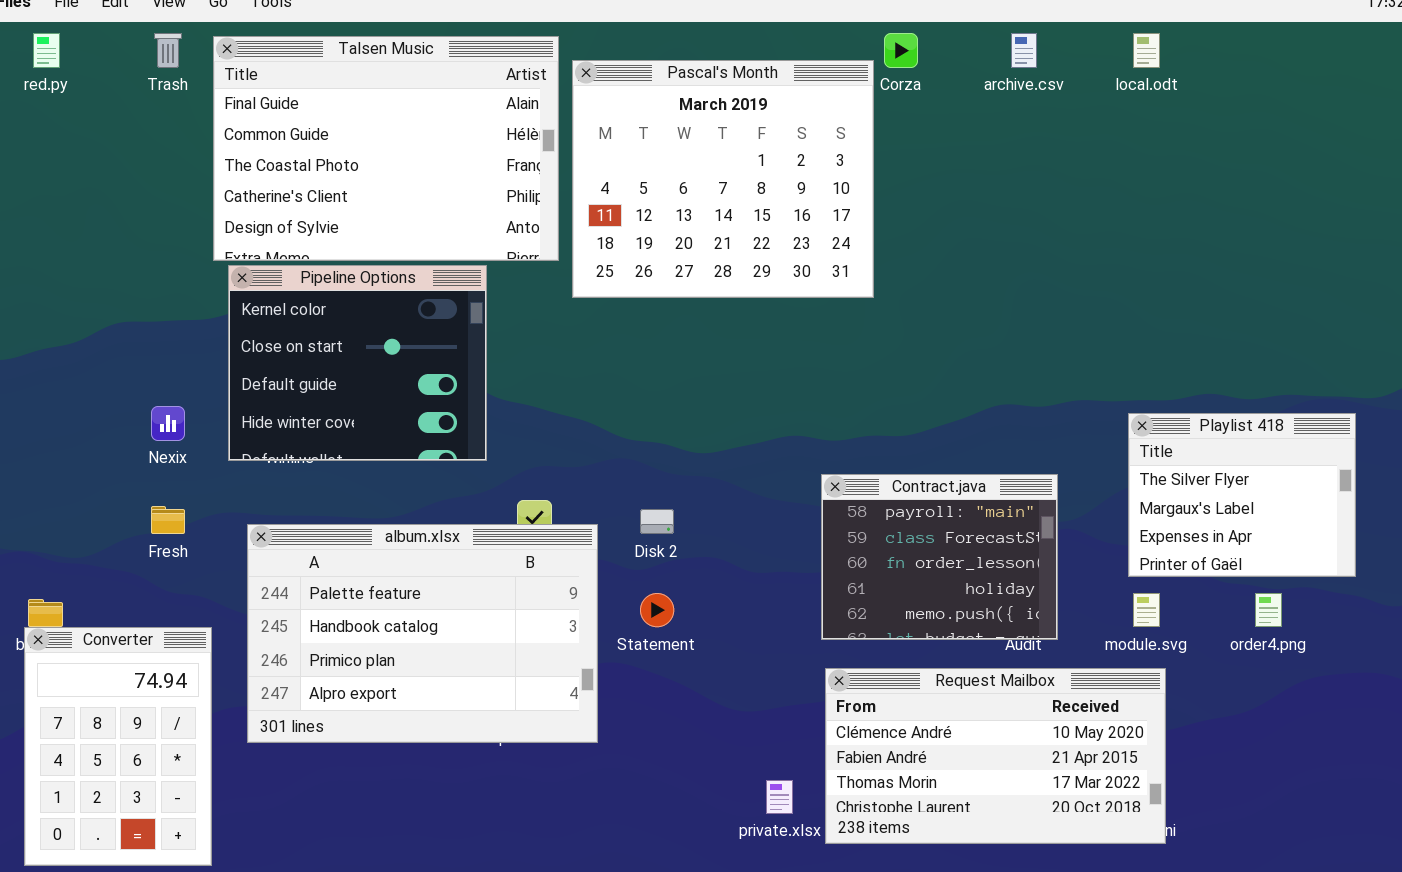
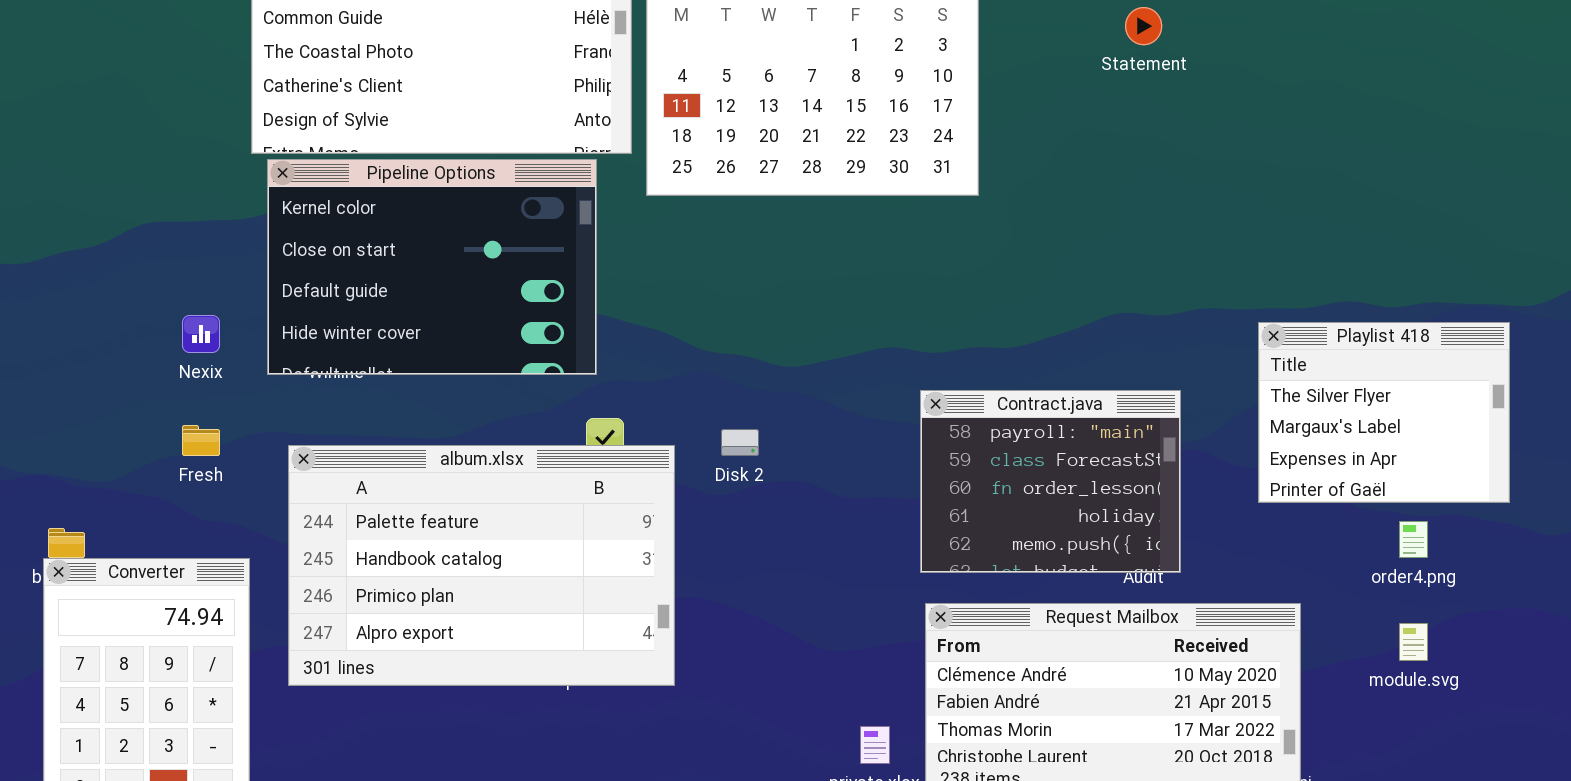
Pipeline Options: [228,265,487,461] -> [267,159,597,375], resized
Statement: [640,593,674,627] -> [1125,7,1162,45], moved
module.svg: [1133,593,1160,627] -> [1399,623,1428,661], moved

